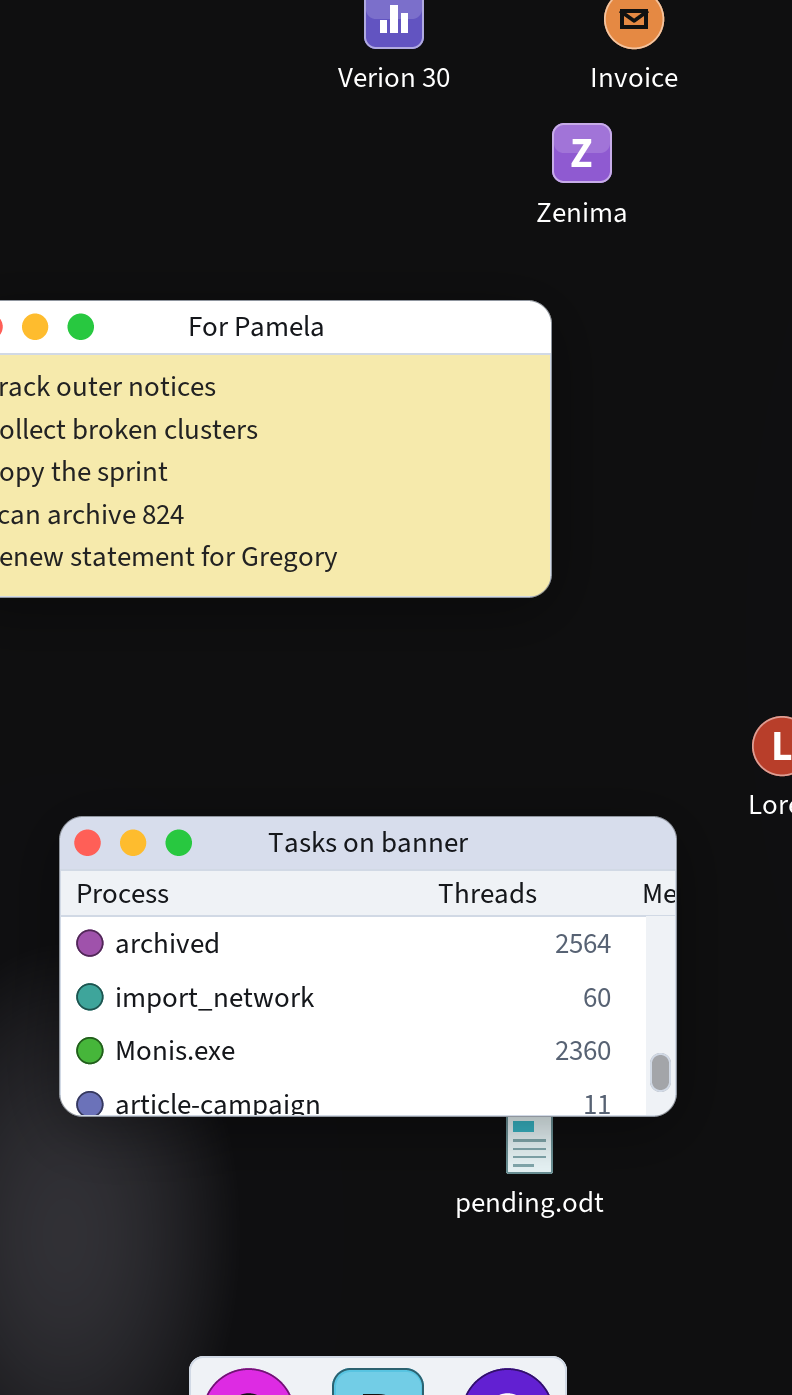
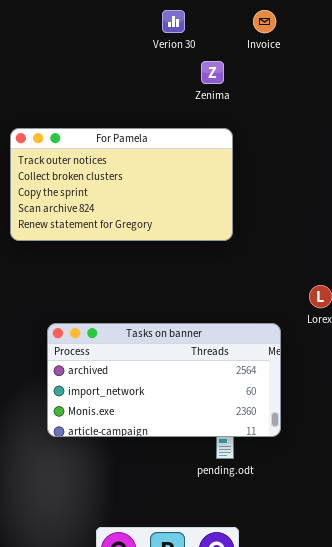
Zenima: [552,123,612,183] -> [201,61,224,84], moved

